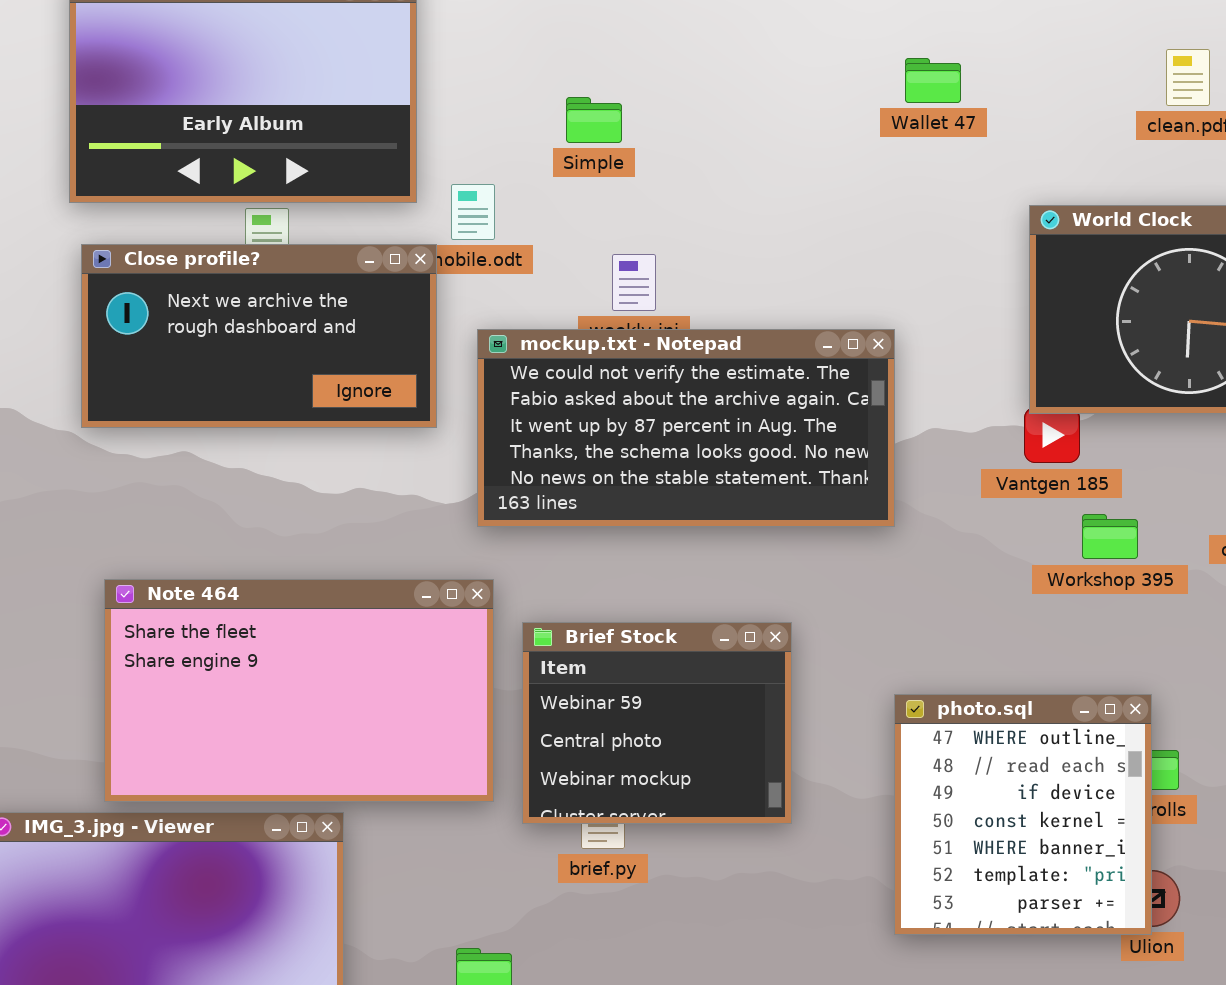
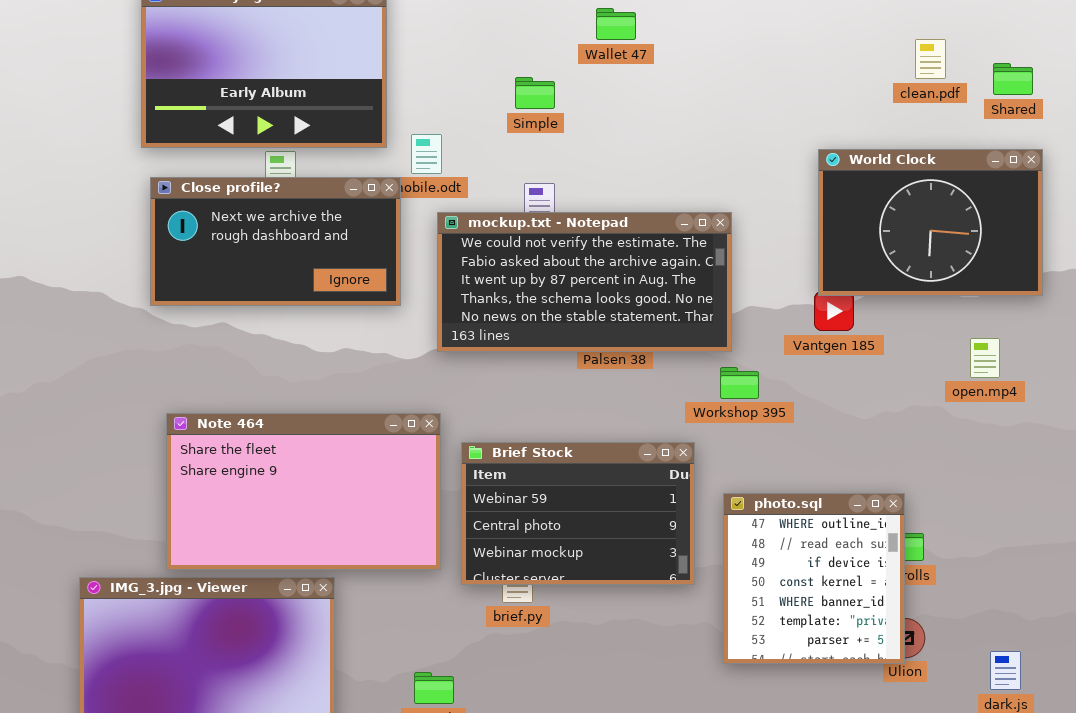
Wallet 47: [905,58,961,103] -> [596,8,636,40], moved
Simple: [566,97,622,143] -> [515,77,555,109], moved
mockup.txt - Notepad: [477,329,895,527] -> [437,212,732,352], moved
Workshop 395: [1082,514,1138,559] -> [720,367,759,399], moved
Brief Stock: [522,622,792,824] -> [461,442,695,585], resized

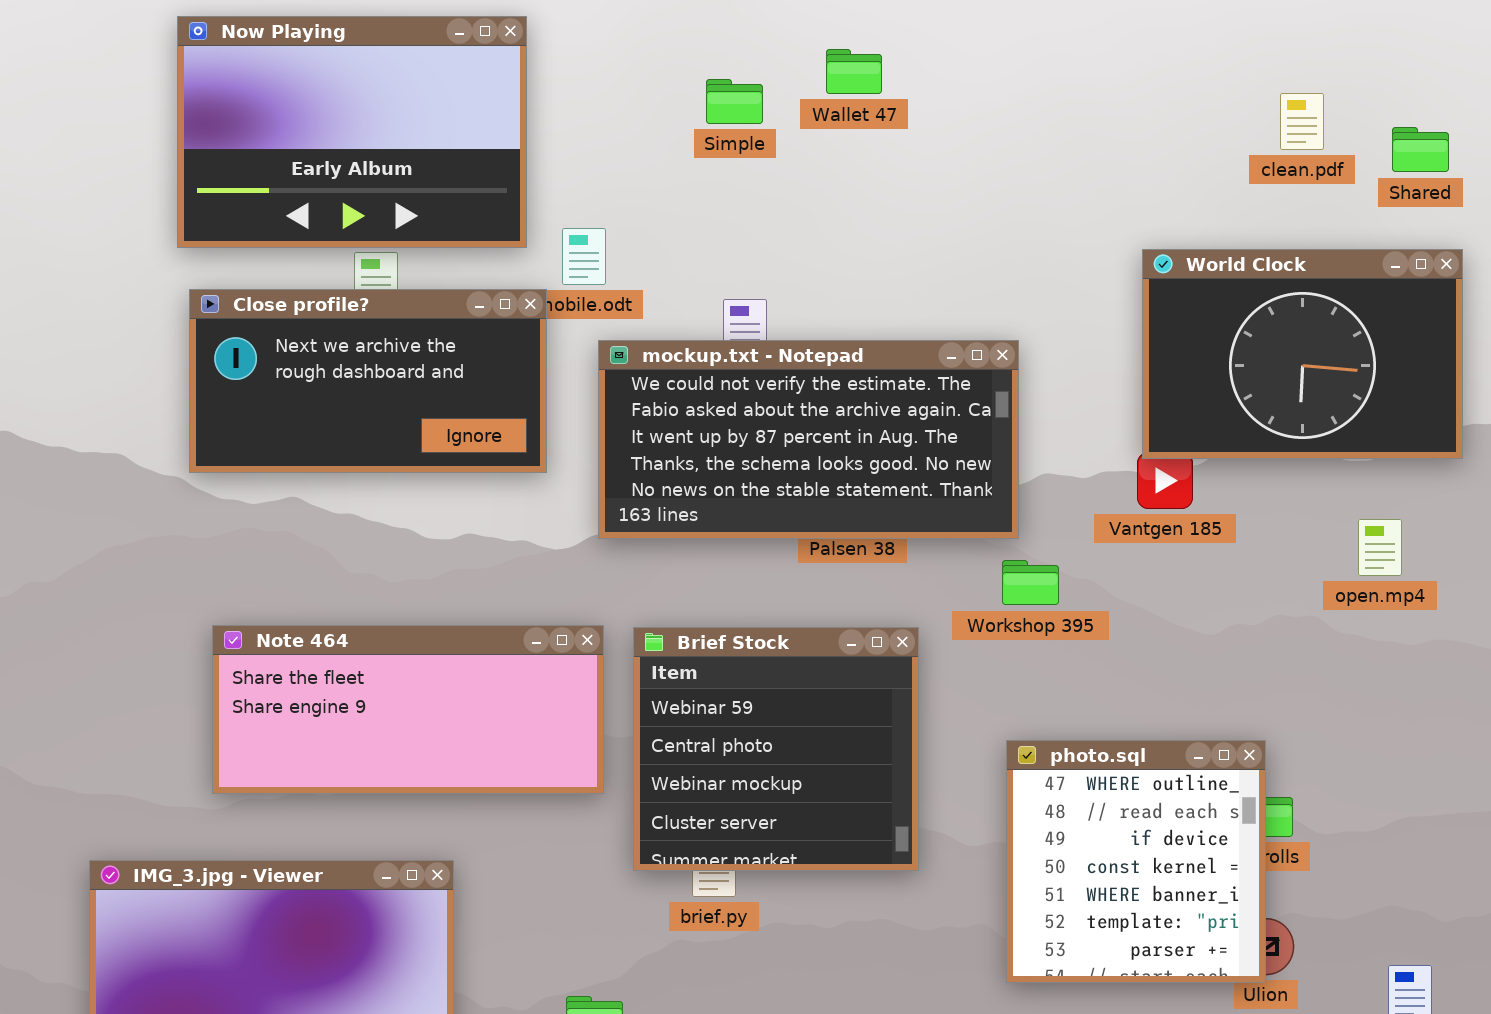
Simple: [515,77,555,109] -> [706,79,763,124], moved
Note 464: [166,413,441,570] -> [212,625,604,794], resized
Brief Stock: [461,442,695,585] -> [633,627,919,871], resized

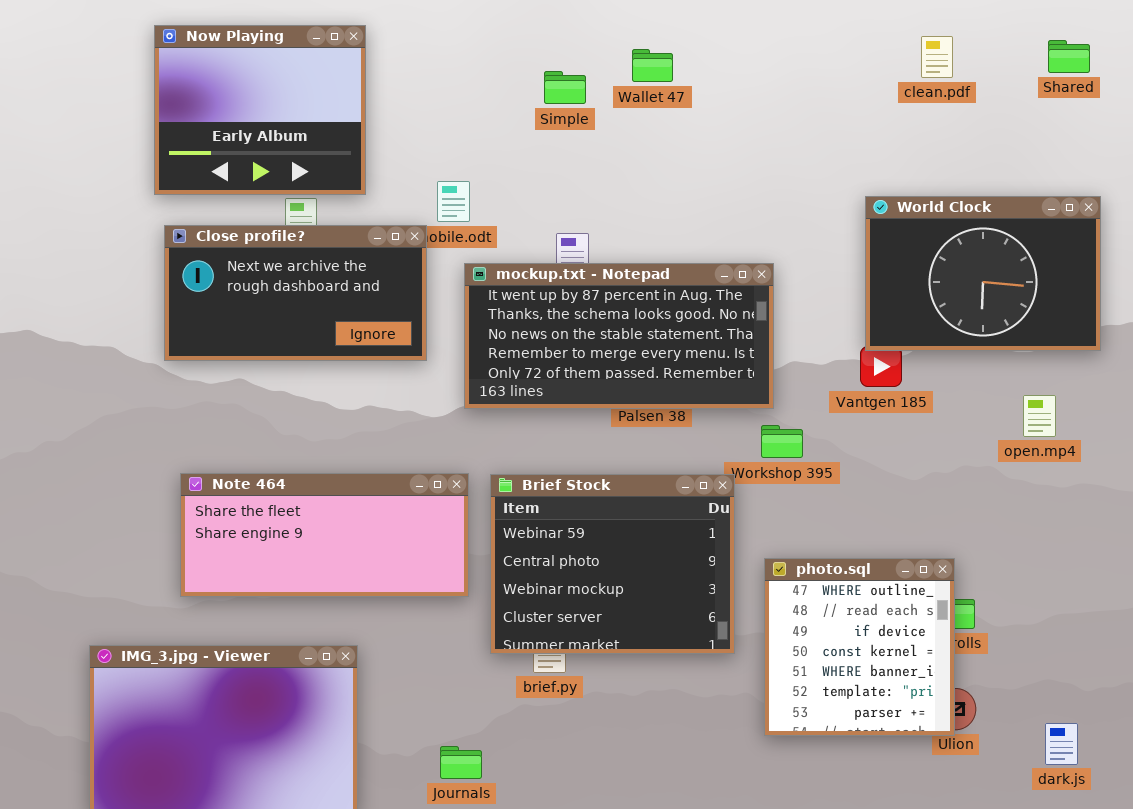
Now Playing: [177,16,527,248] -> [154,25,366,195], resized
clean.pdf: [1280,93,1324,150] -> [921,36,953,78], moved
Shared: [1392,127,1449,172] -> [1048,40,1090,73], moved
mockup.txt - Notepad: [598,340,1019,539] -> [464,263,774,409], scrolled down 2 rows
Brief Stock: [633,627,919,871] -> [490,474,735,654], resized

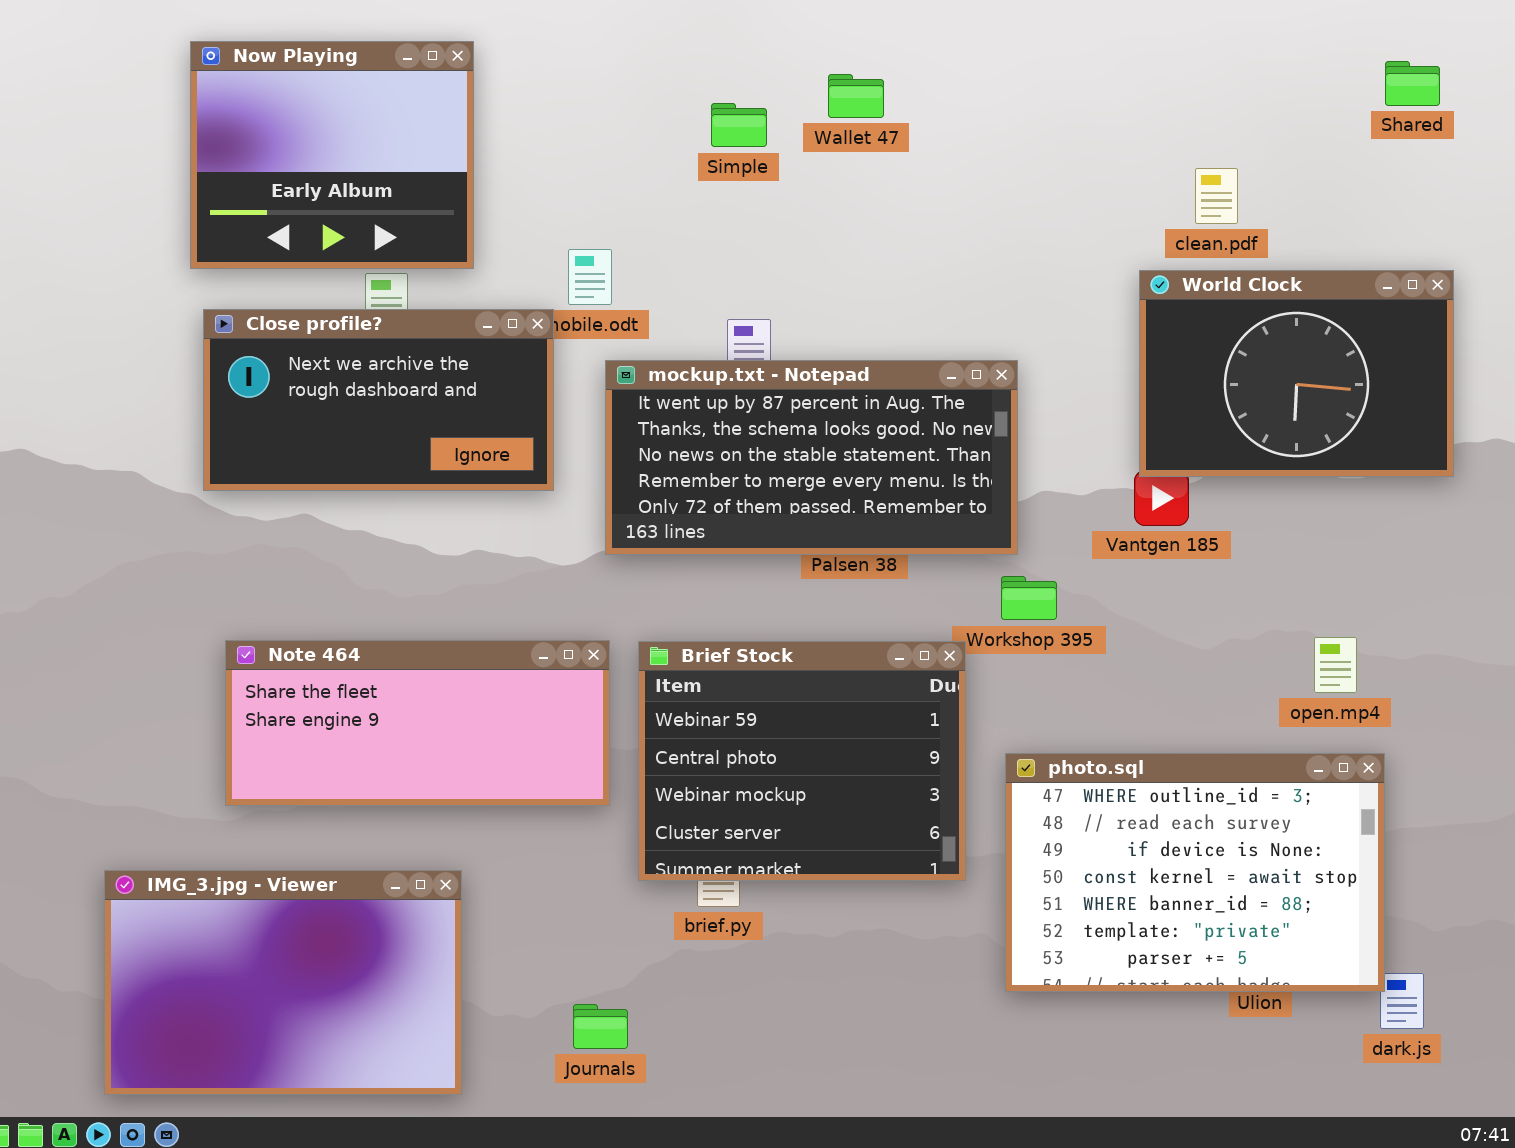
clean.pdf: [921,36,953,78] -> [1195,168,1238,224], moved
open.mp4: [1023,395,1056,437] -> [1314,637,1357,693], moved
photo.sql: [764,558,955,736] -> [1005,753,1385,992], resized

